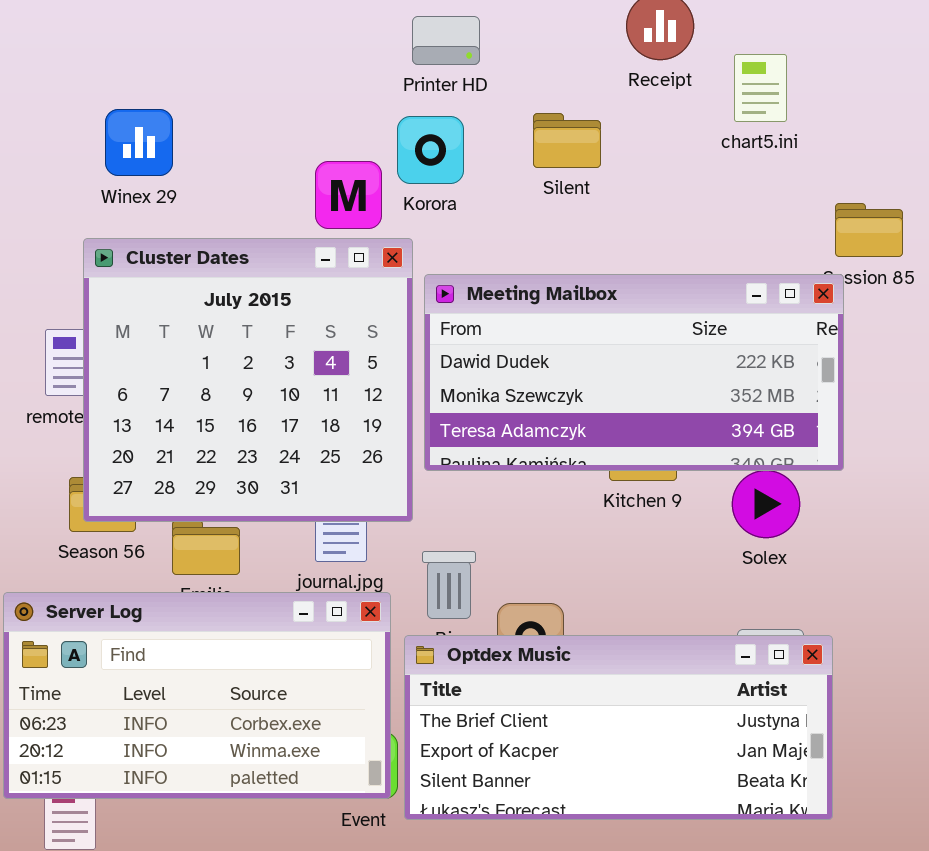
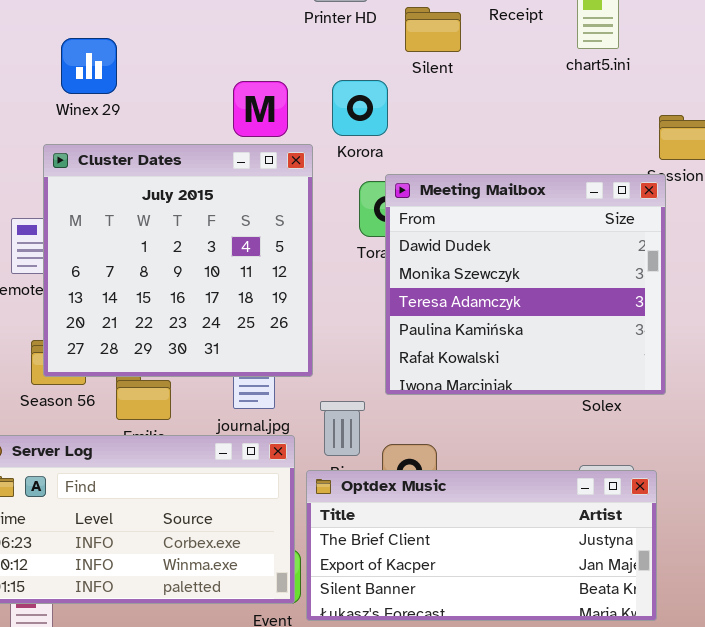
Silent: [533,113,601,168] -> [405,7,461,52], moved
Korora: [397,116,464,184] -> [332,80,388,136], moved
Meeting Mailbox: [424,274,844,471] -> [385,174,666,395], resized

